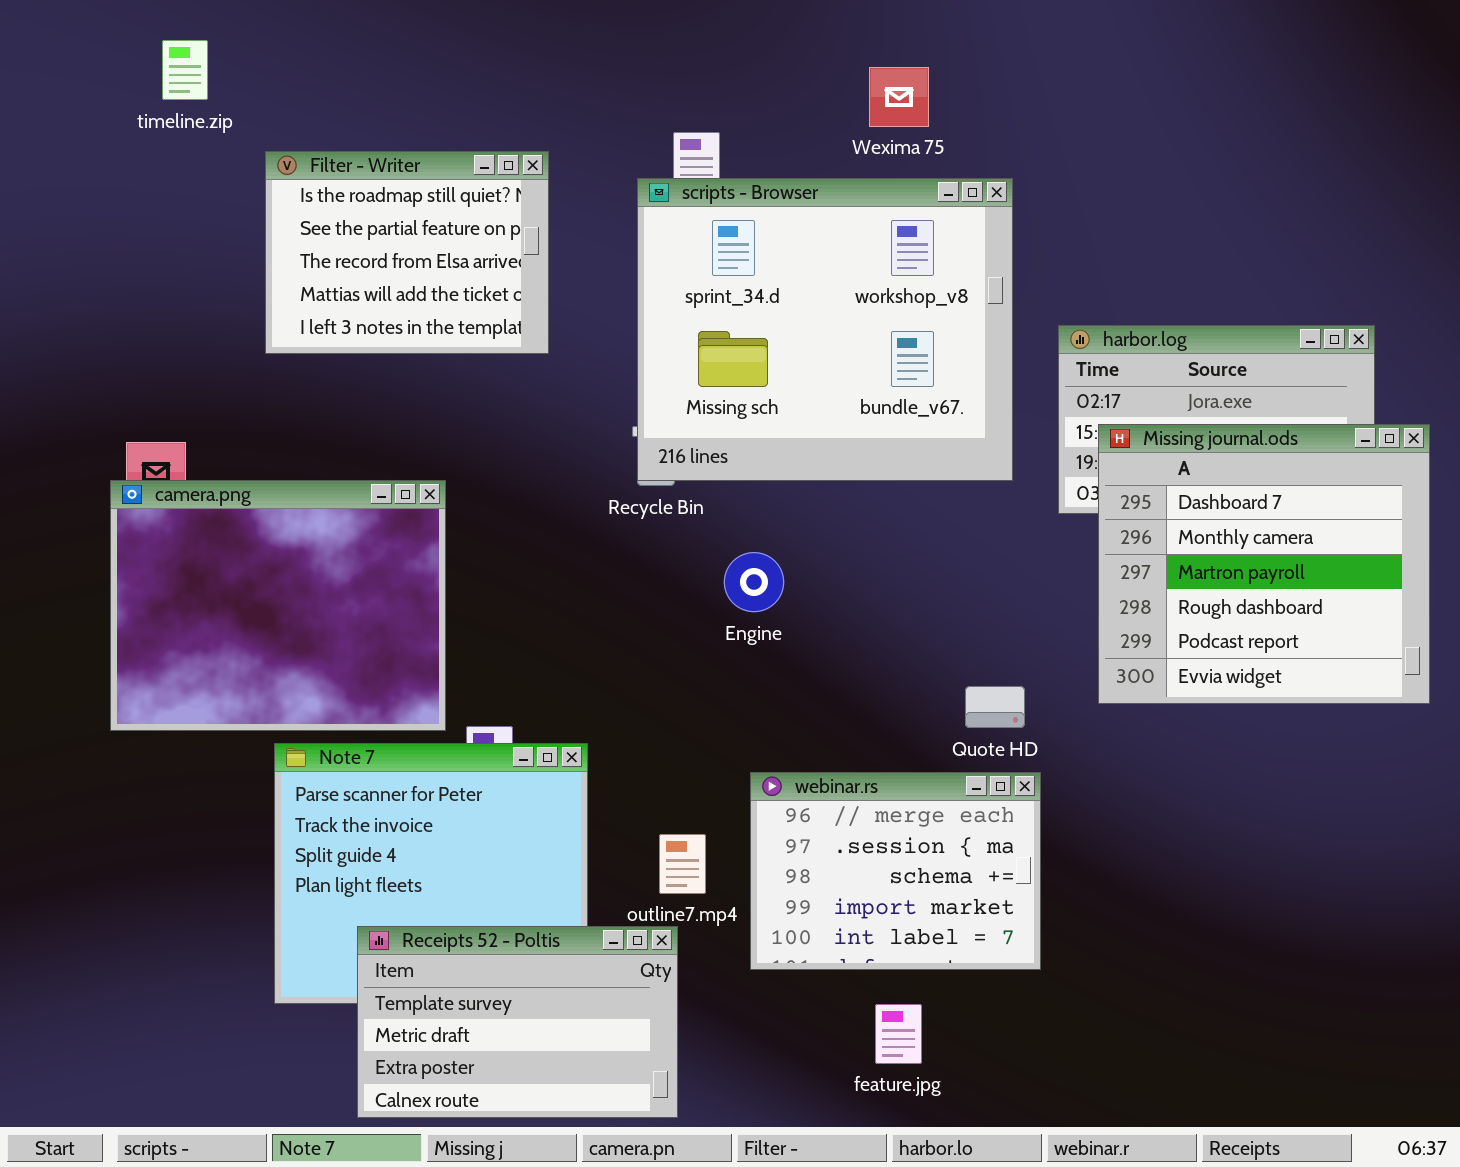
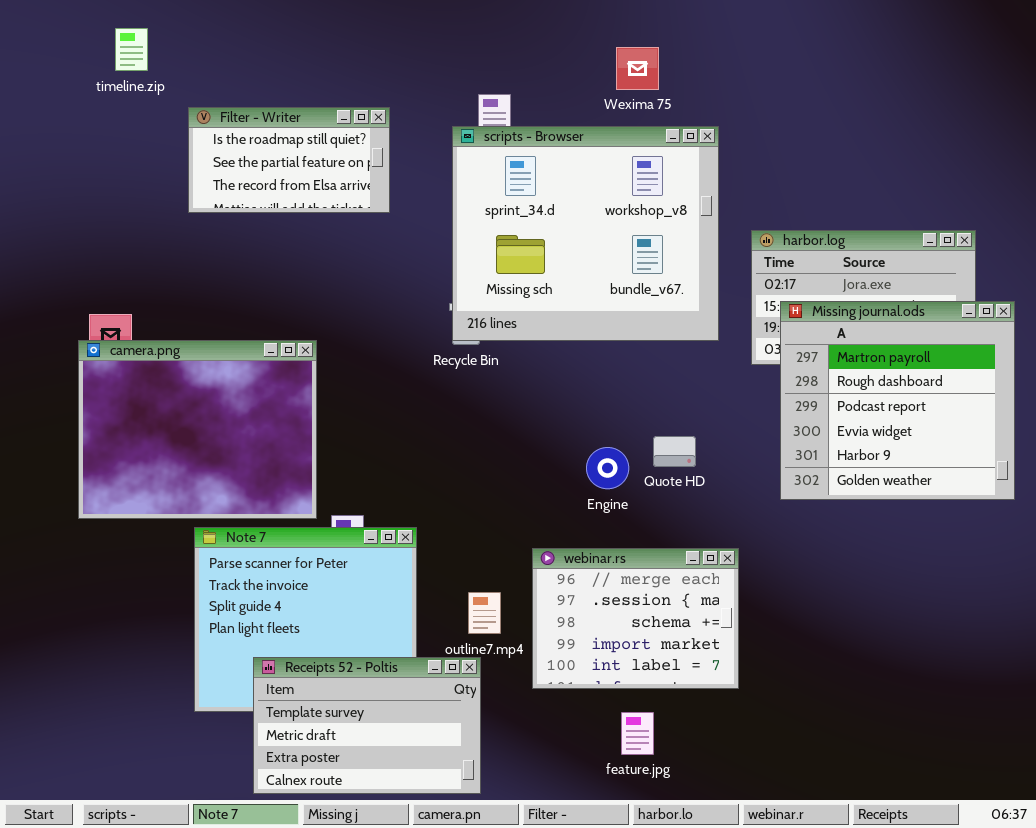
Filter - Writer: [265,151,549,354] -> [188,107,390,213], resized
Missing journal.ods: [1098,424,1430,704] -> [780,301,1015,500], scrolled down 2 rows
Engine: [724,552,784,612] -> [586,447,629,489], moved
Quote HD: [965,686,1025,728] -> [653,436,696,467], moved

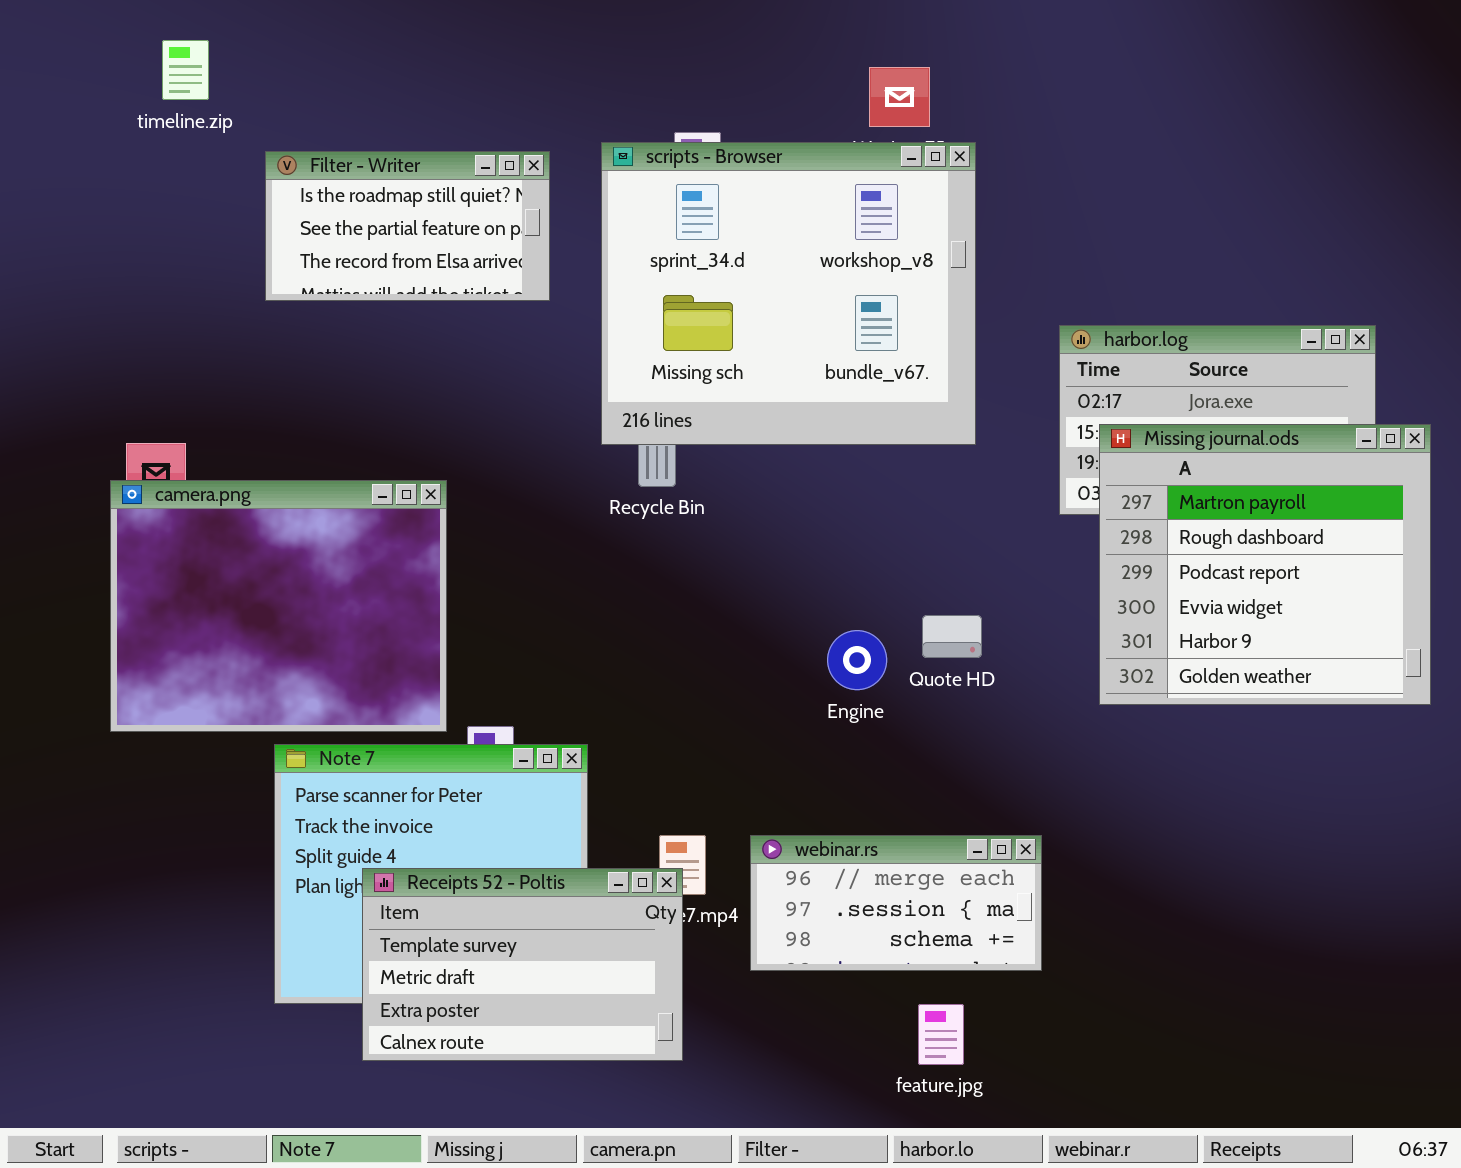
scripts - Browser: [452,126,719,341] -> [601,142,976,445], moved
webinar.rs: [532,548,739,689] -> [750,835,1042,971], resized
Receipts 52 - Poltis: [253,657,481,794] -> [362,868,683,1061], moved
feature.jpg: [621,712,654,755] -> [918,1004,964,1065], moved

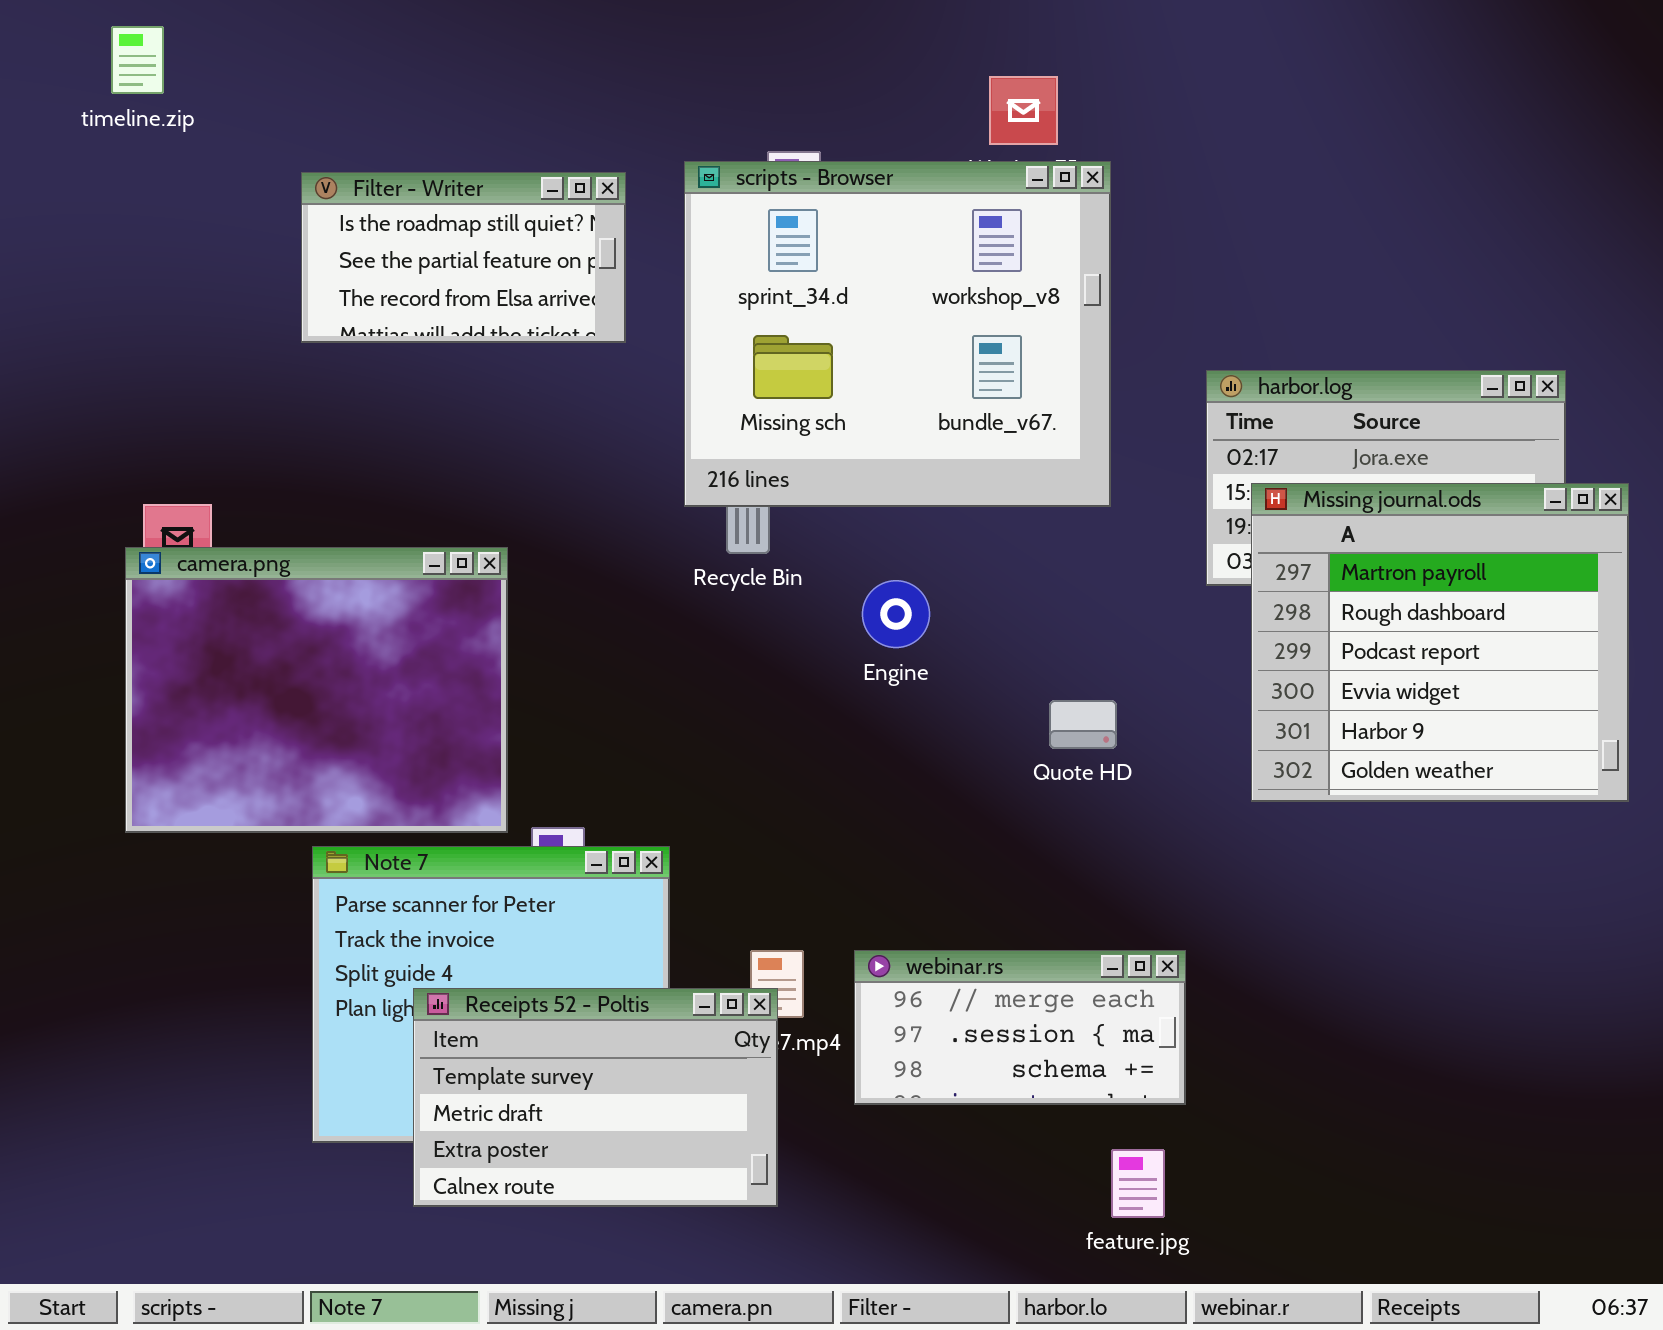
timeline.zip: [162,40,209,100] -> [111,26,164,94], moved
Engine: [827,630,887,690] -> [862,580,930,648], moved
feature.jpg: [918,1004,964,1065] -> [1111,1149,1165,1218], moved

